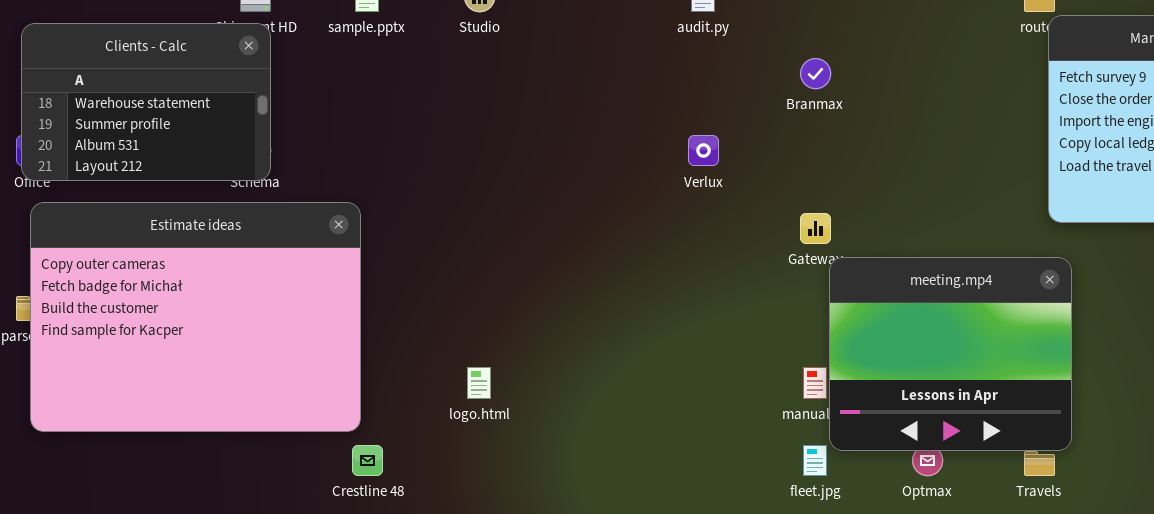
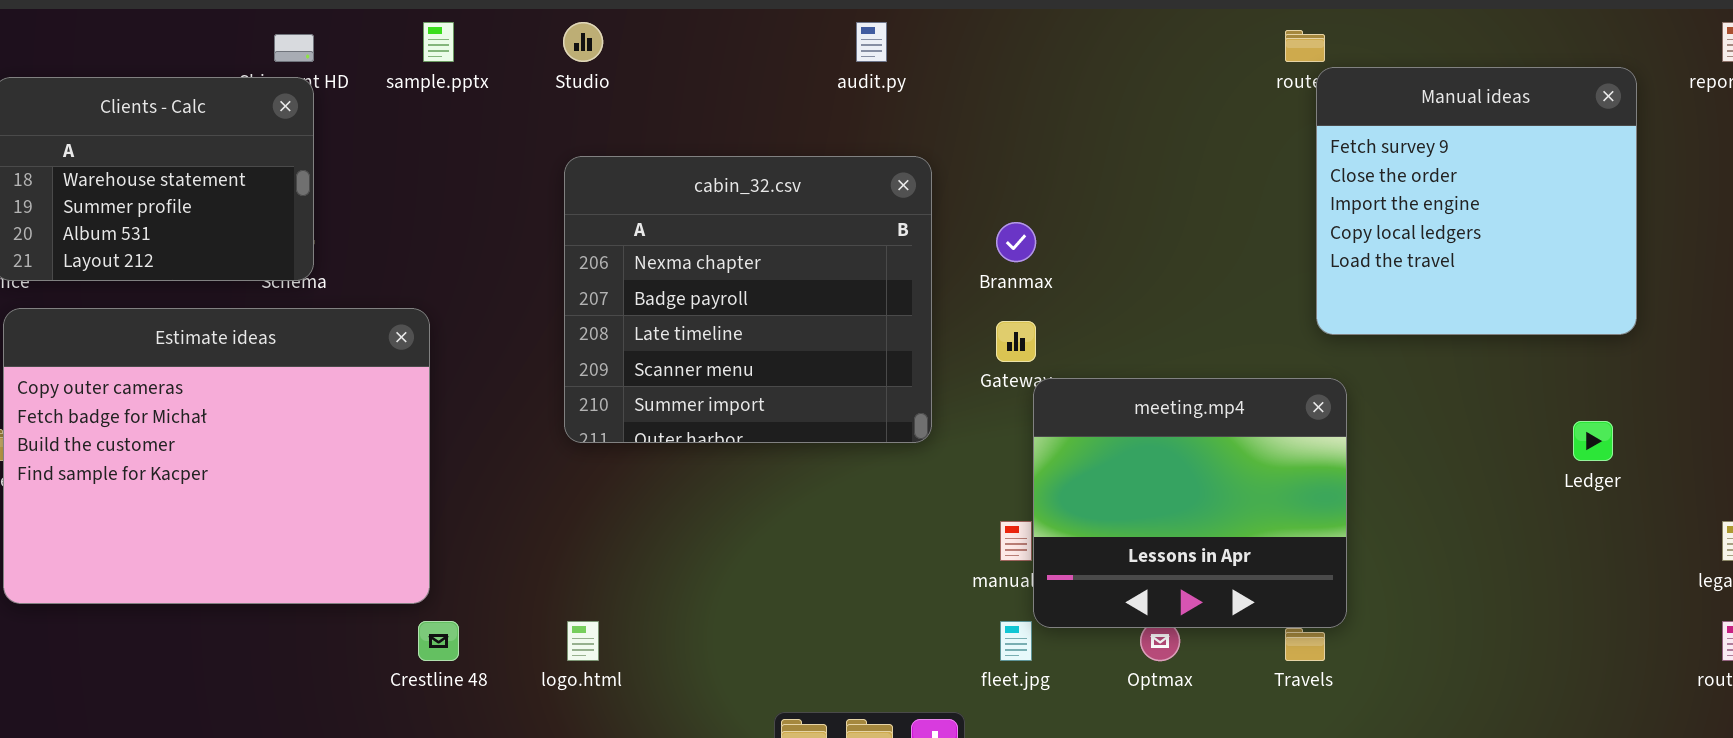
Branmax: [800,58,831,89] -> [996,222,1036,262], moved
cabin_32.csv: none -> [564,156,932,443], opened
logo.html: [467,367,491,399] -> [567,621,599,661], moved

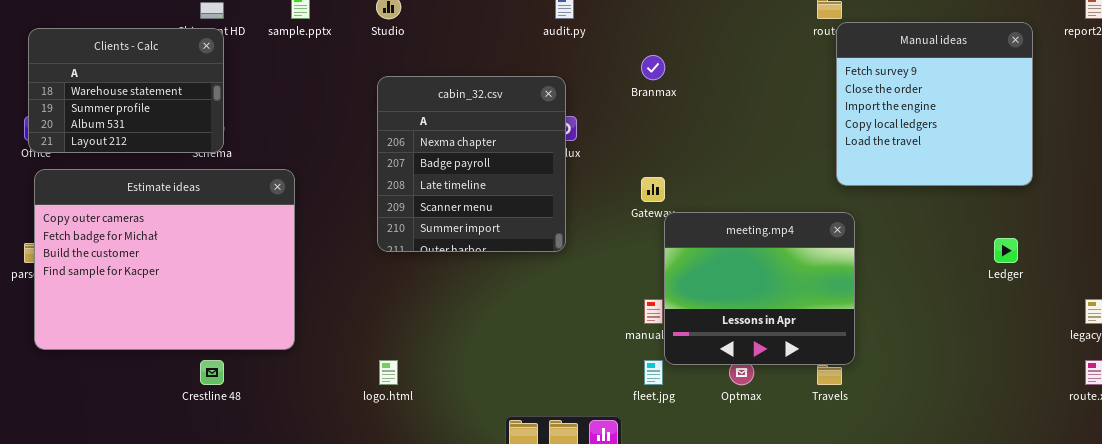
cabin_32.csv: [564,156,932,443] -> [377,76,566,252], resized
Branmax: [996,222,1036,262] -> [641,55,665,80], moved
Crestline 48: [418,621,459,661] -> [200,360,224,385], moved

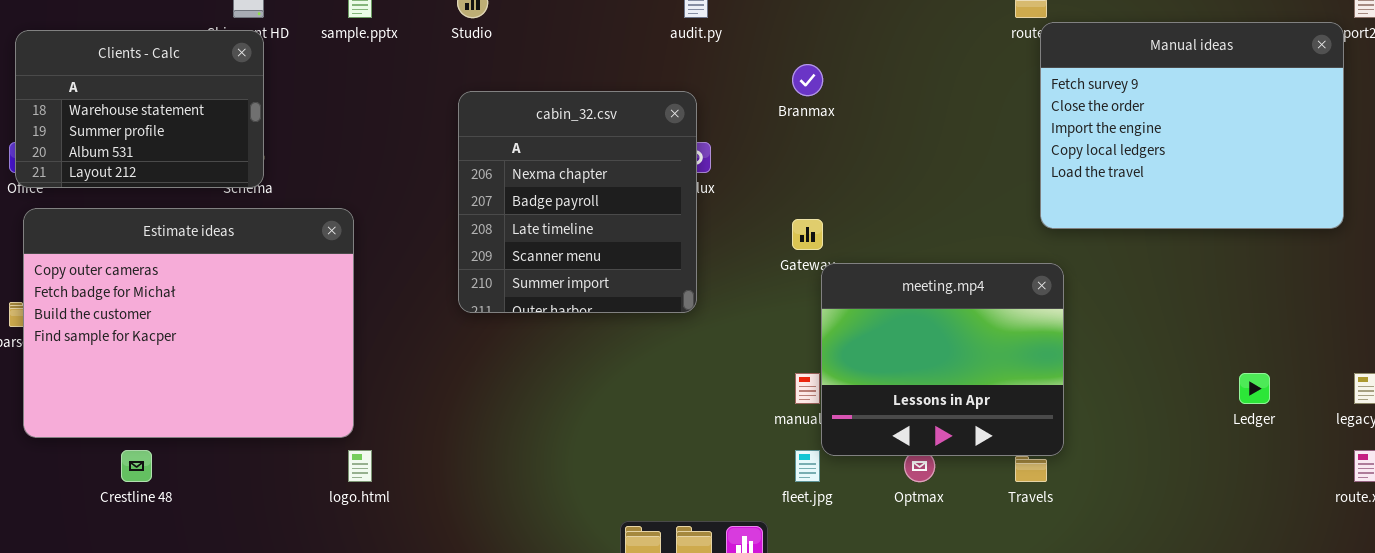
Manual ideas: [836,22,1033,186] -> [1040,22,1344,229], resized
Ledger: [994,238,1018,263] -> [1239,373,1270,404], moved
Crestline 48: [200,360,224,385] -> [121,450,152,482], moved
logo.html: [379,360,398,385] -> [348,450,372,482], moved

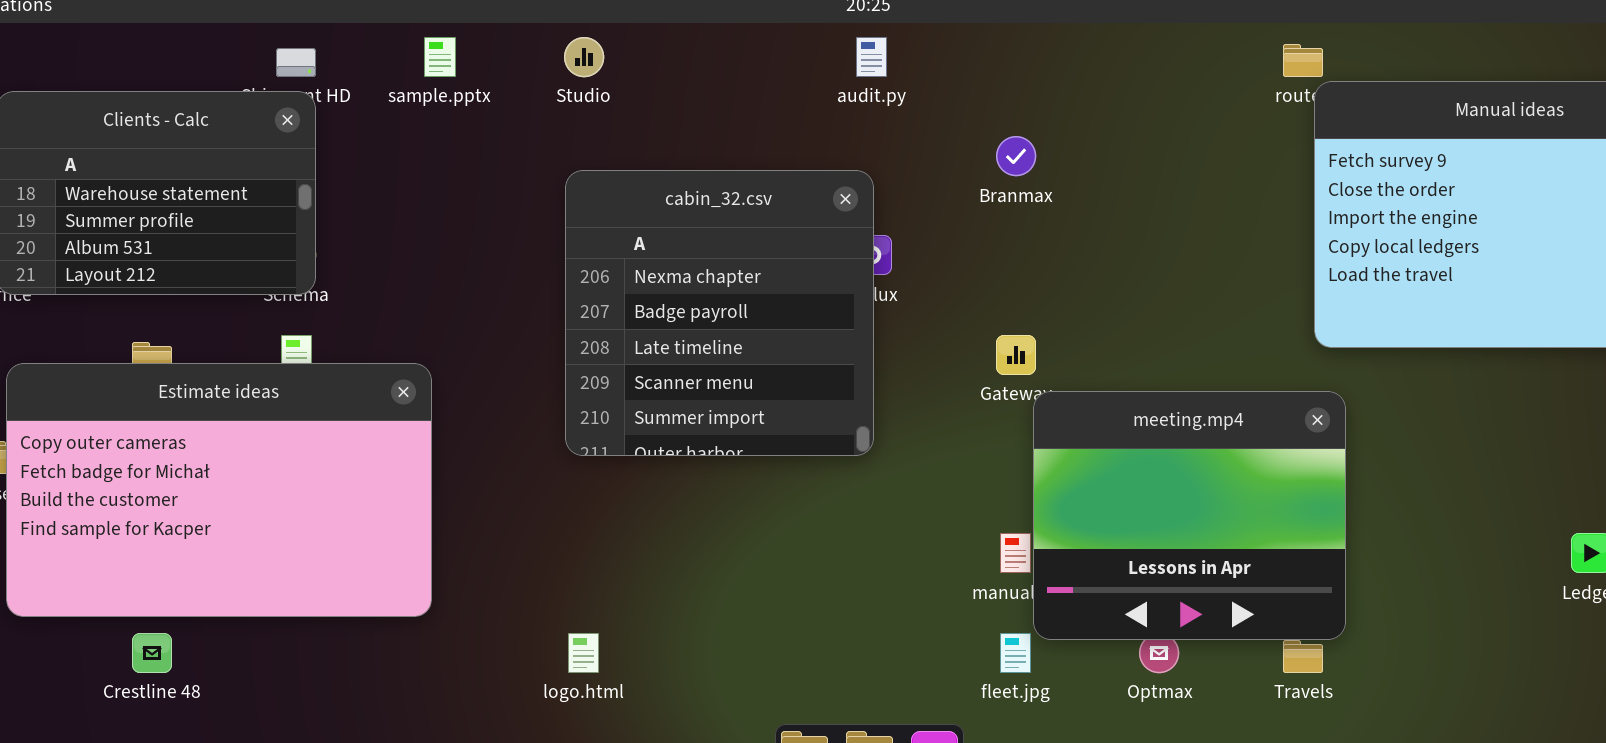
Estimate ideas: [23,208,354,438] -> [6,363,432,617], resized
logo.html: [348,450,372,482] -> [568,633,599,673], moved

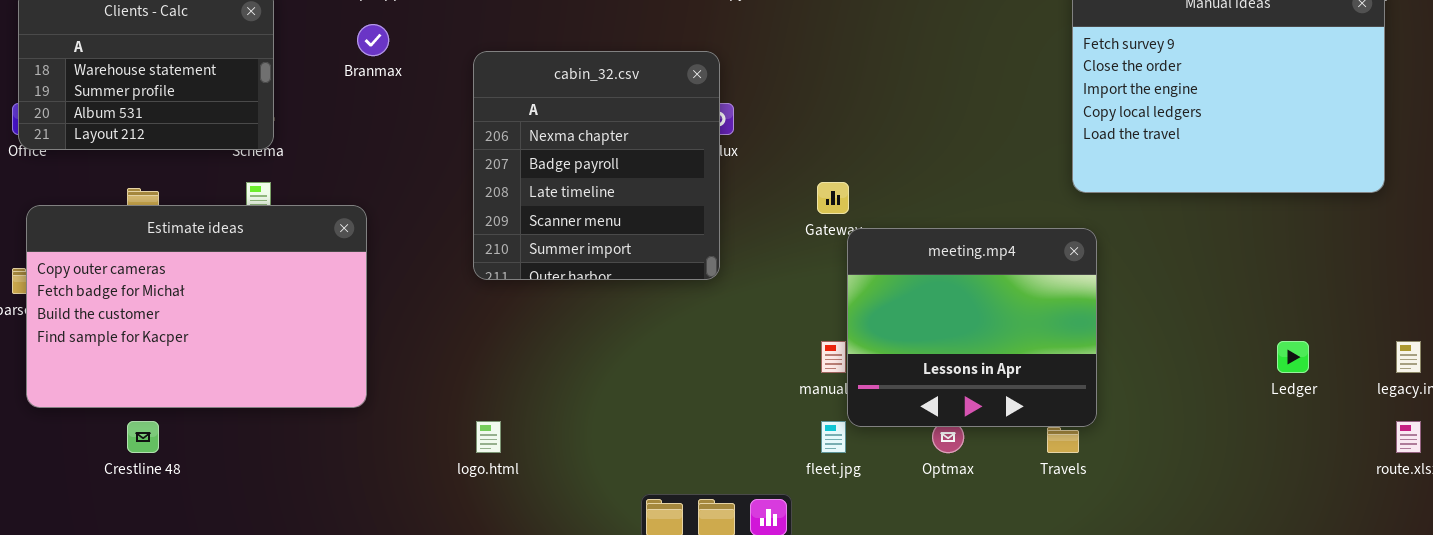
Branmax: [996,136,1036,176] -> [357,24,389,56], moved

